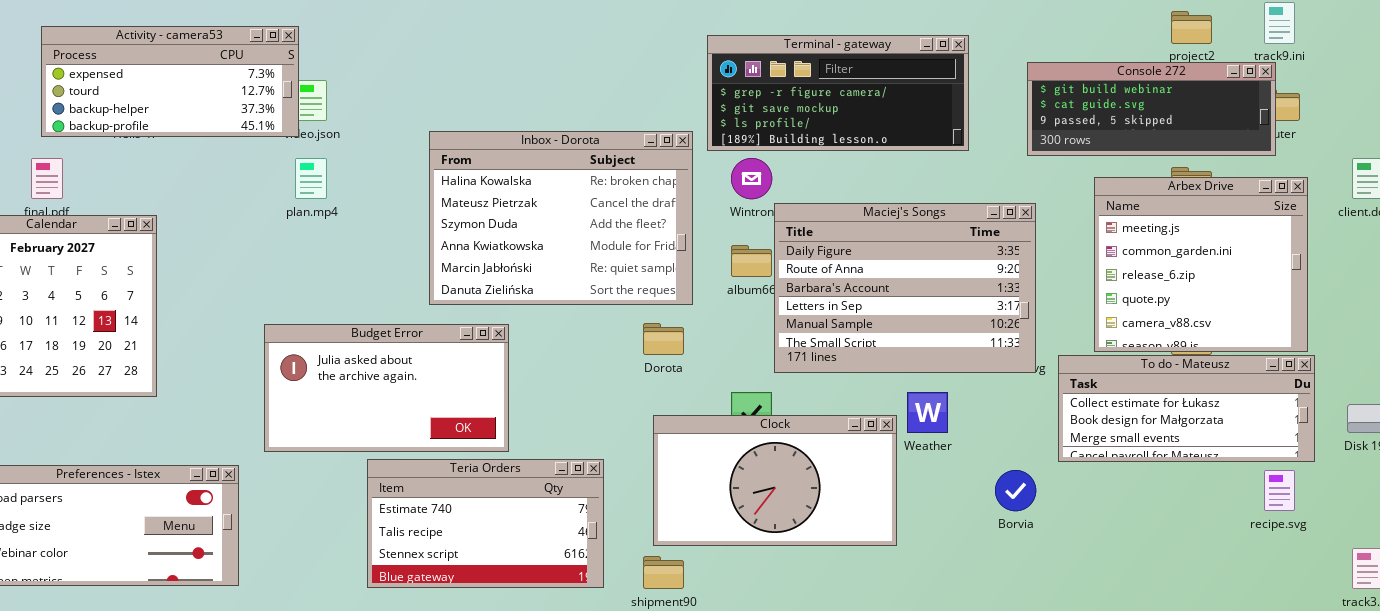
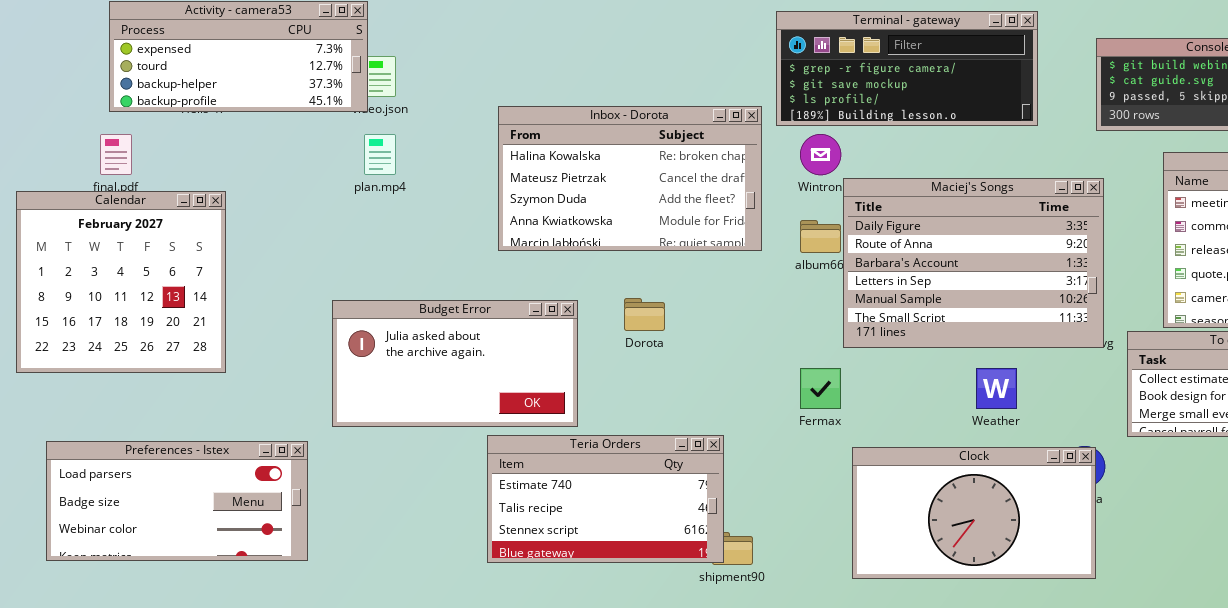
Inbox - Dorota: [429,131,693,305] -> [498,106,762,251], resized
Dorota: [643,323,684,355] -> [624,298,665,331], moved
Clock: [653,415,897,546] -> [852,447,1096,579], moved
Teria Orders: [367,459,604,588] -> [487,435,724,563], moved

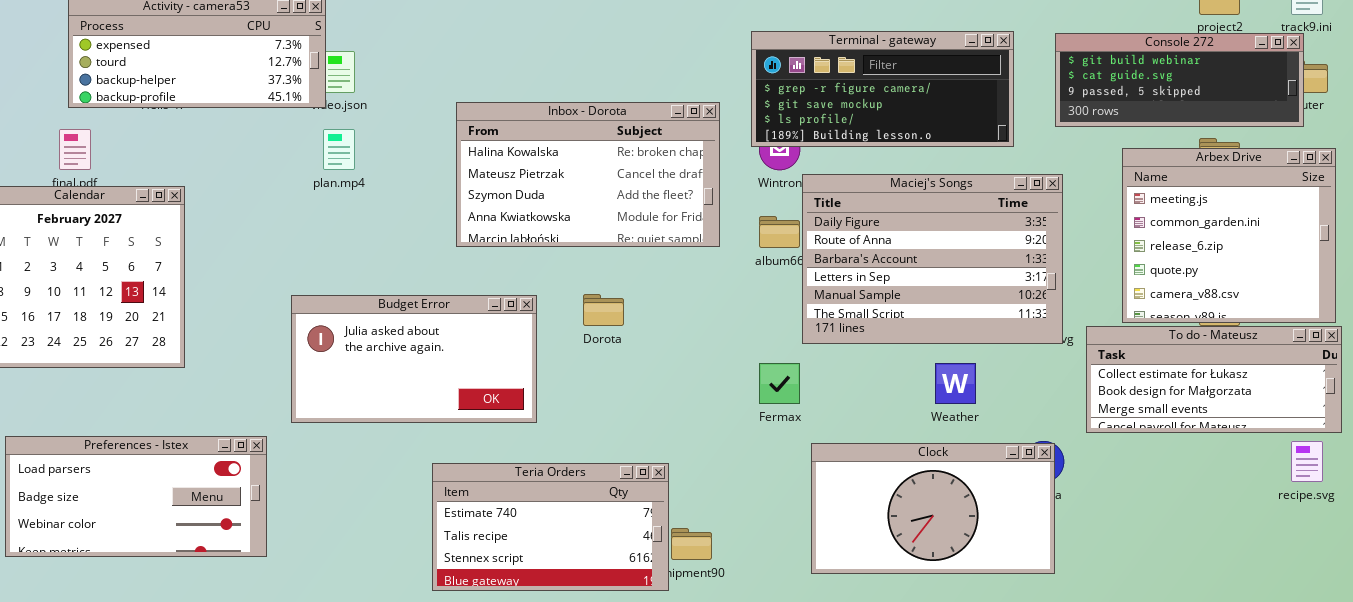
Terminal - gateway: [776,11,1038,126] -> [751,31,1014,147], moved
Teria Orders: [487,435,724,563] -> [432,463,669,591], moved

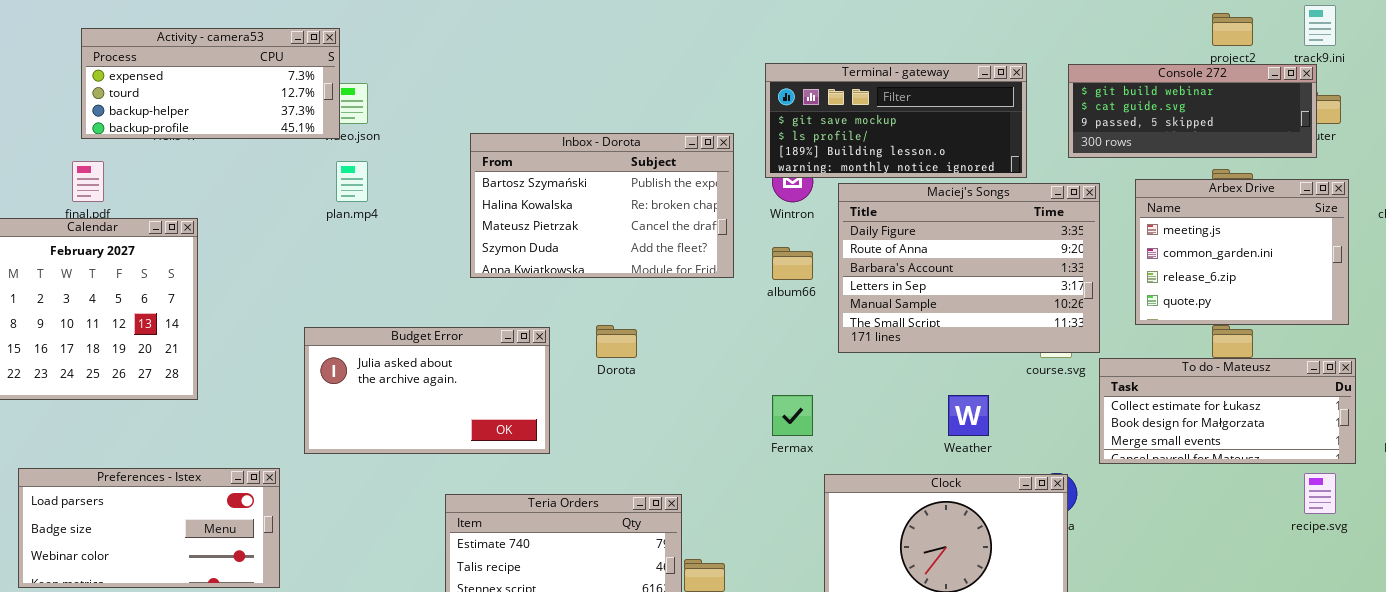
Terminal - gateway: [751,31,1014,147] -> [765,63,1027,178], scrolled down 1 row
Inbox - Dorota: [456,102,720,247] -> [470,133,734,278], scrolled up 1 row
Arbex Drive: [1122,148,1336,323] -> [1135,179,1349,325], resized
Maciej's Songs: [802,174,1063,344] -> [838,183,1100,353], moved

